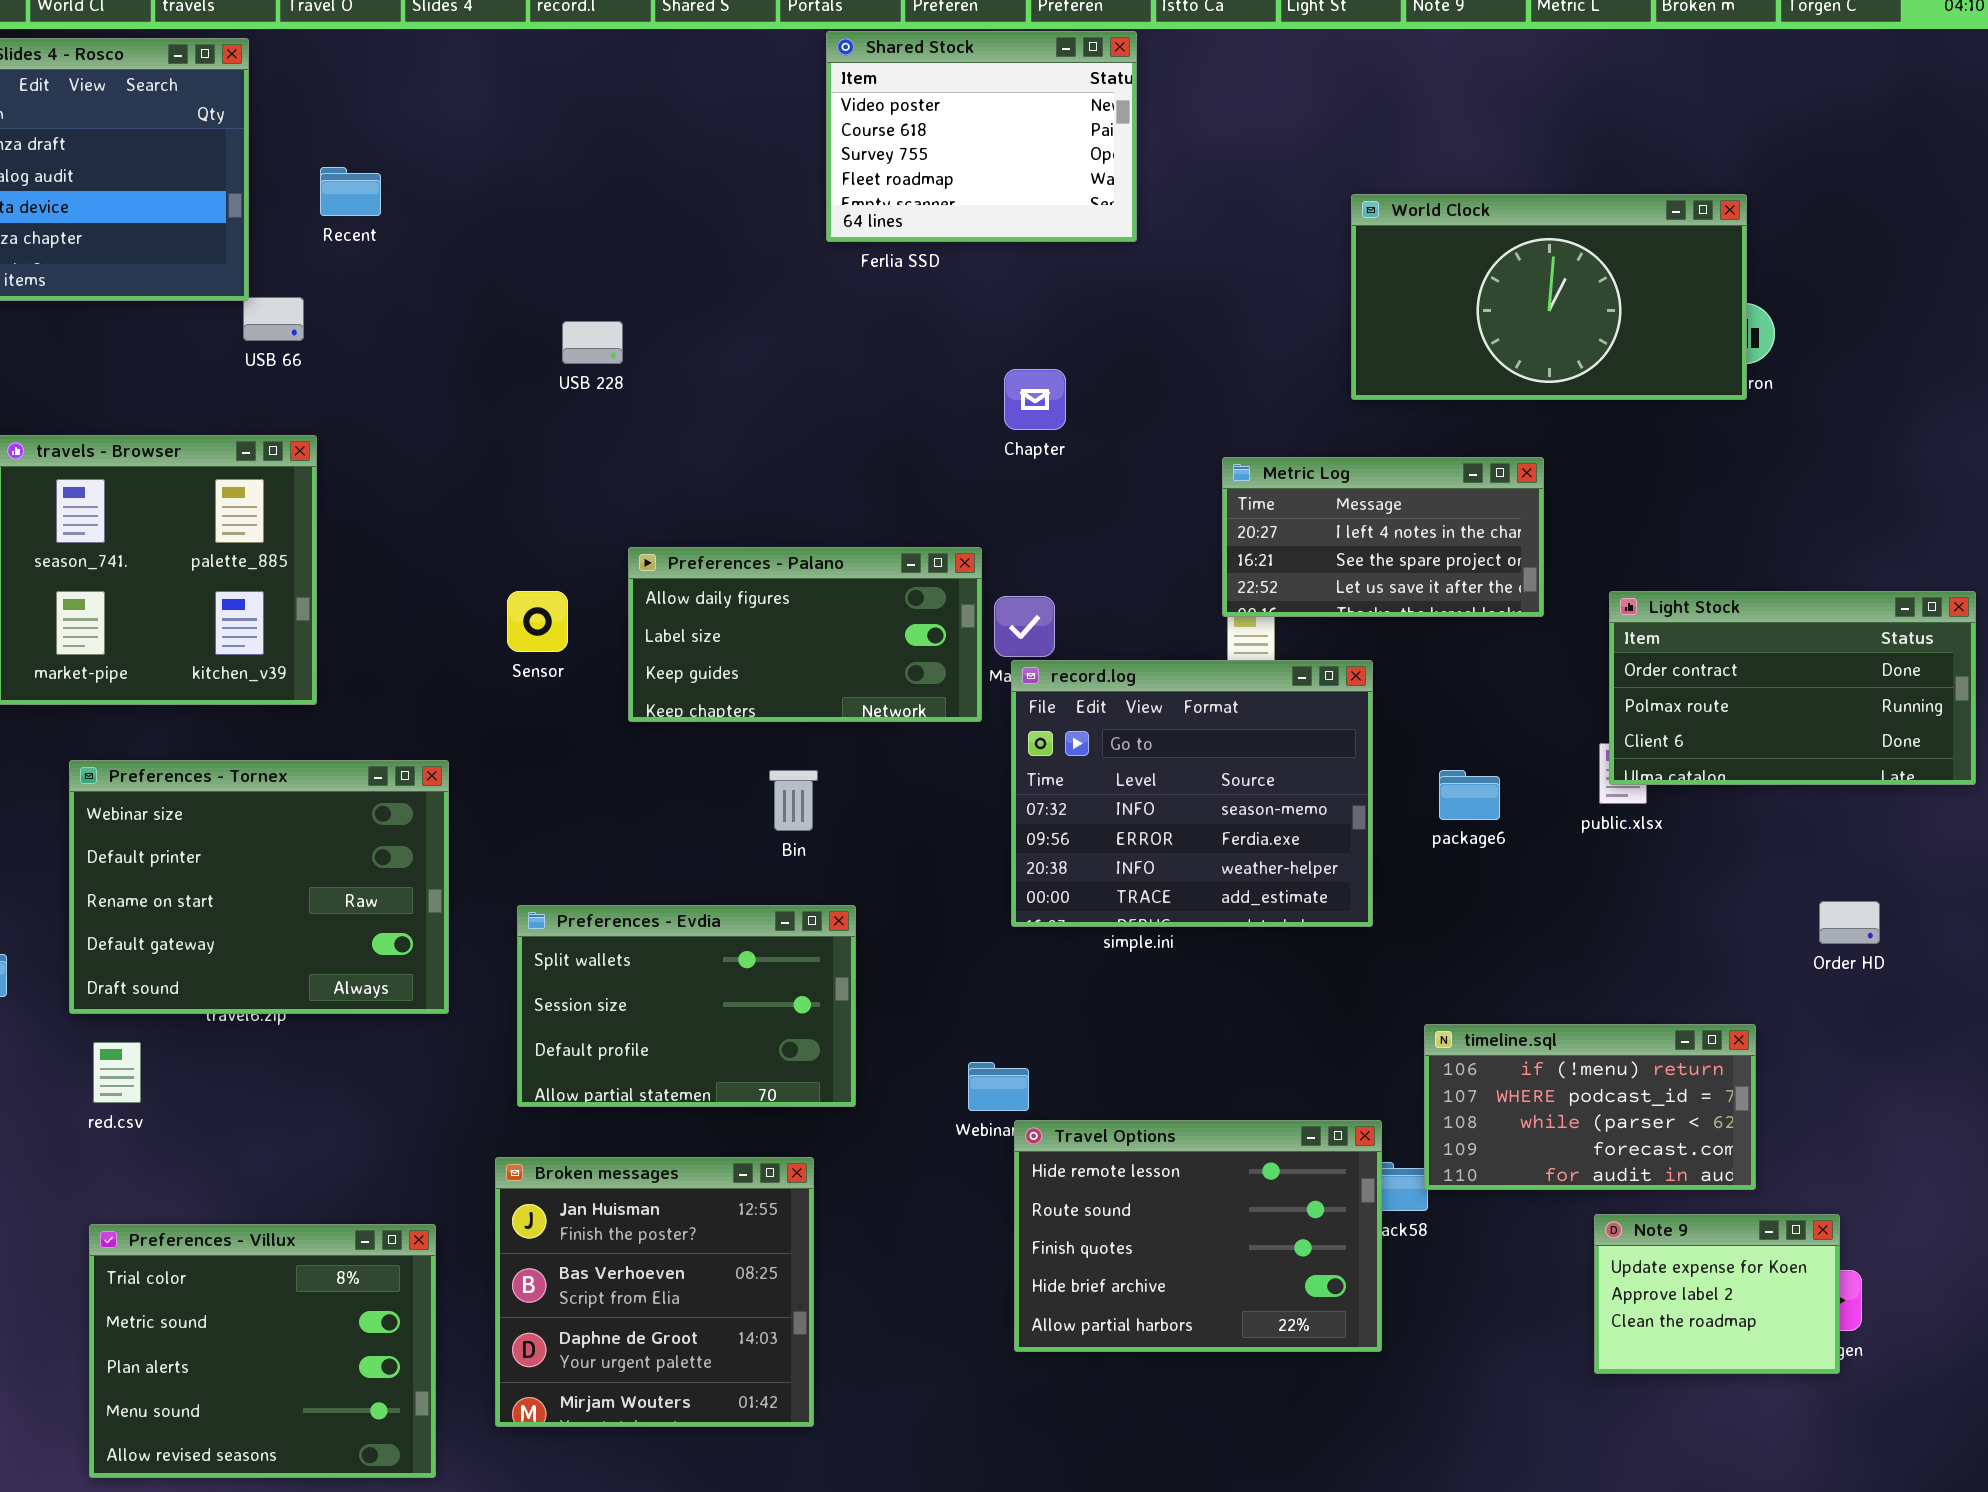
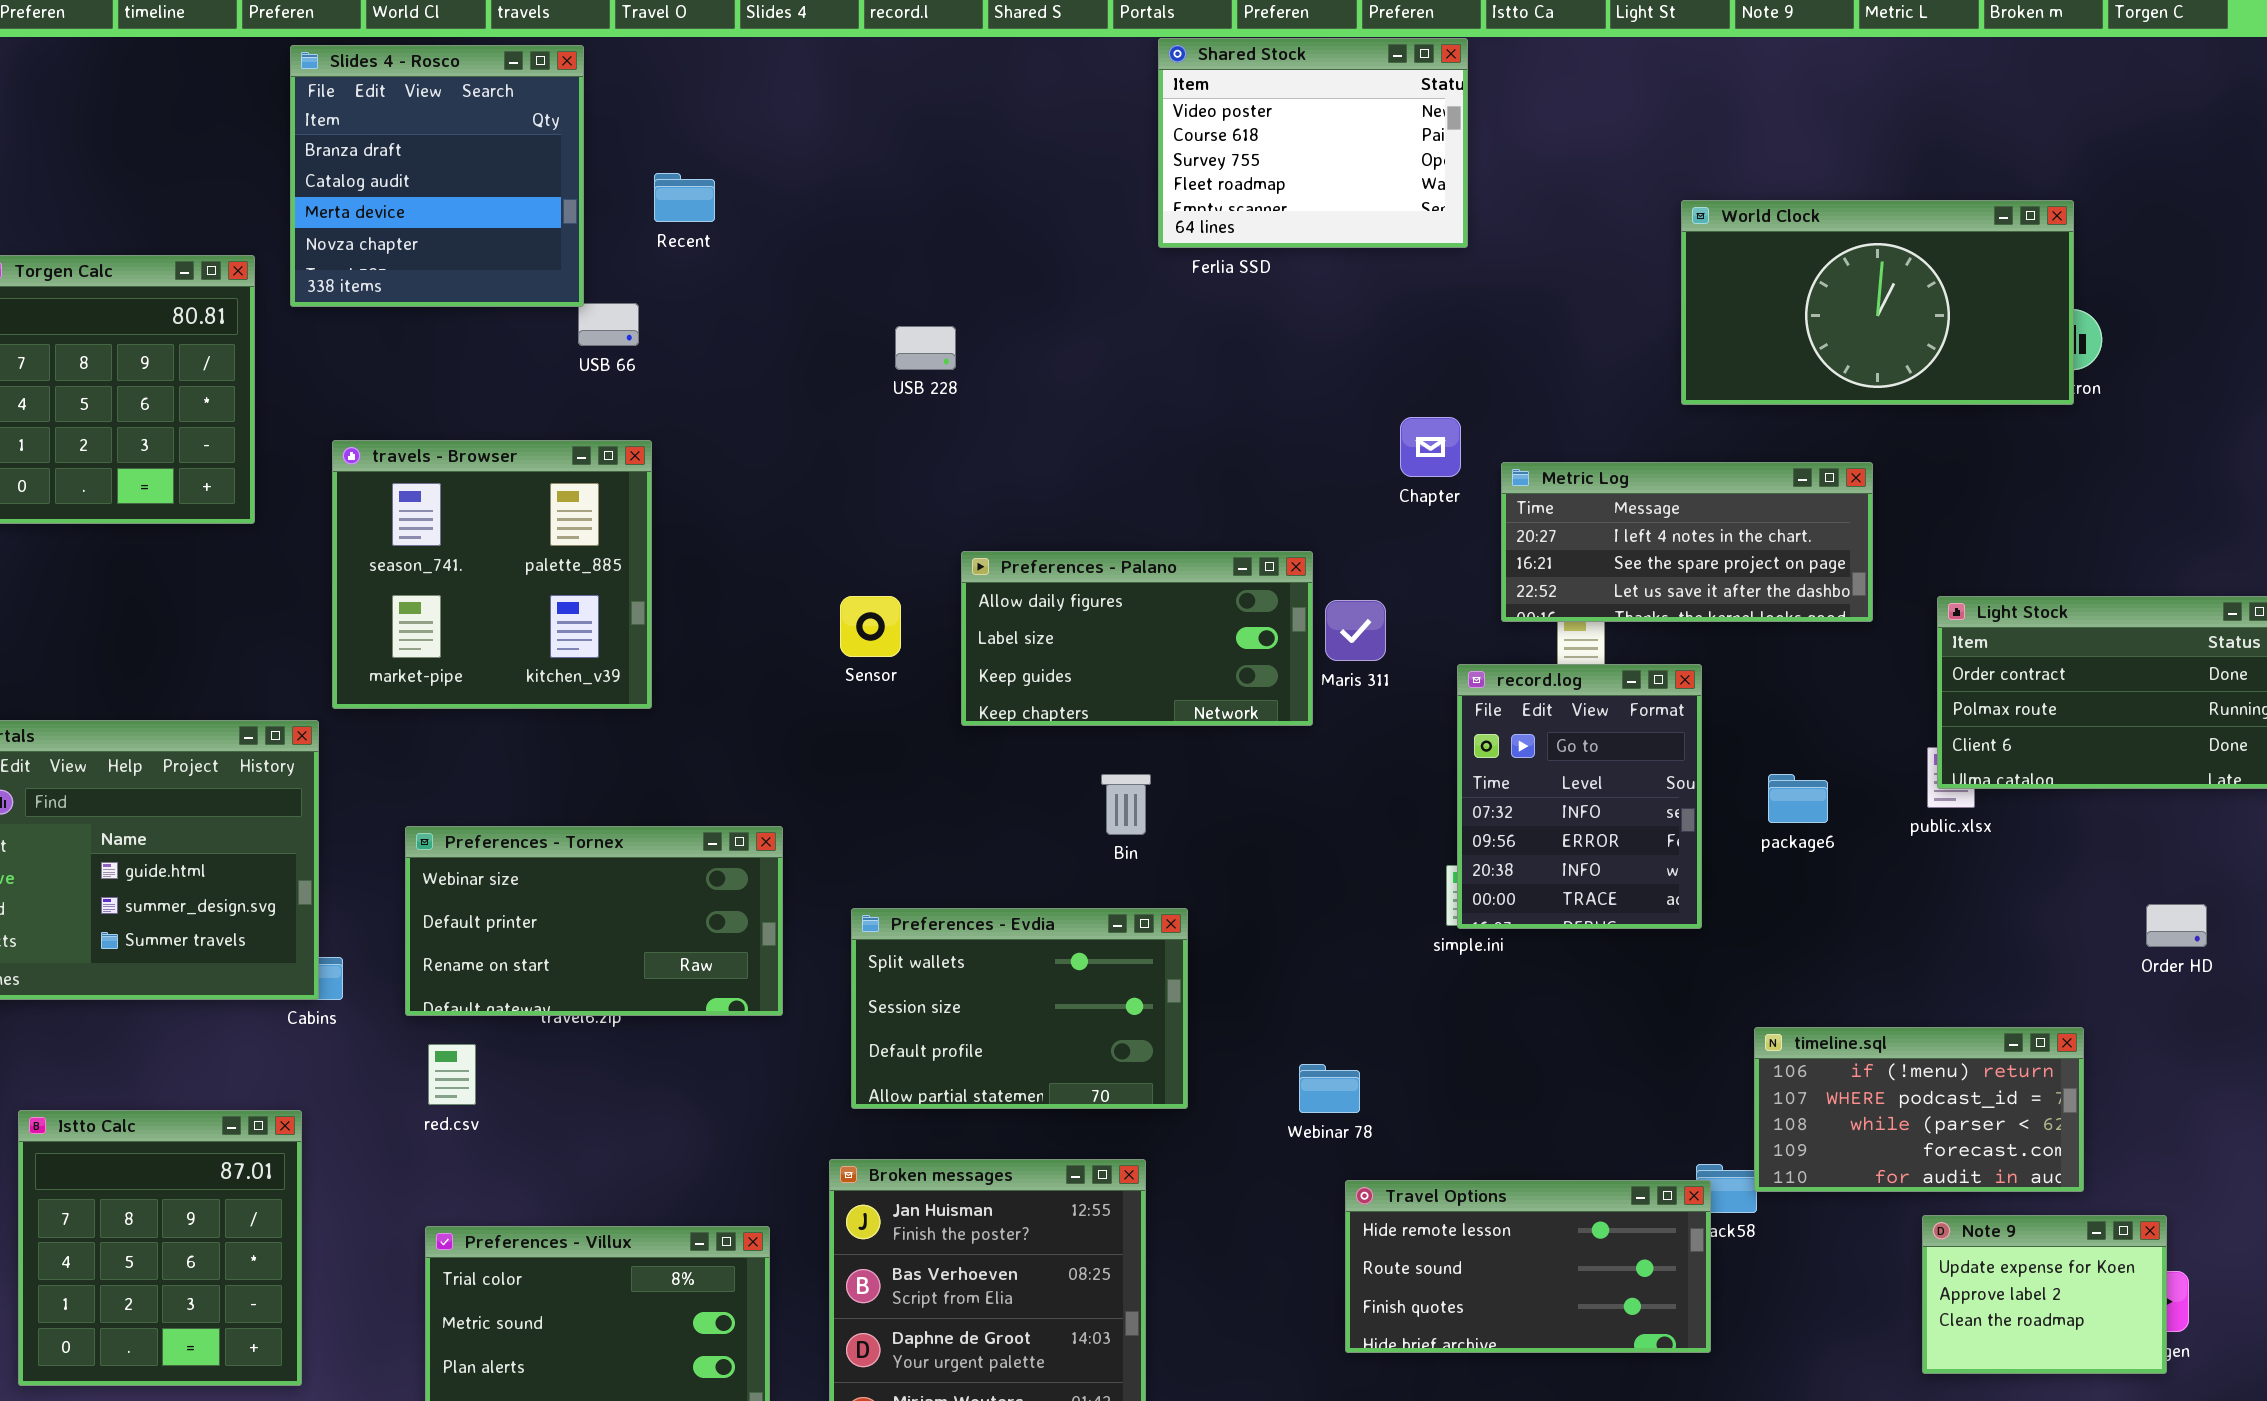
Chapter: [1004,369,1066,430] -> [1400,417,1461,477], moved
Metric Log: [1222,457,1544,617] -> [1501,462,1873,622], resized
record.log: [1011,660,1373,927] -> [1457,664,1702,929], resized
Preferences - Tornex: [69,760,449,1014] -> [405,826,783,1016], resized
Travel Options: [1014,1120,1382,1352] -> [1345,1180,1711,1353], resized

